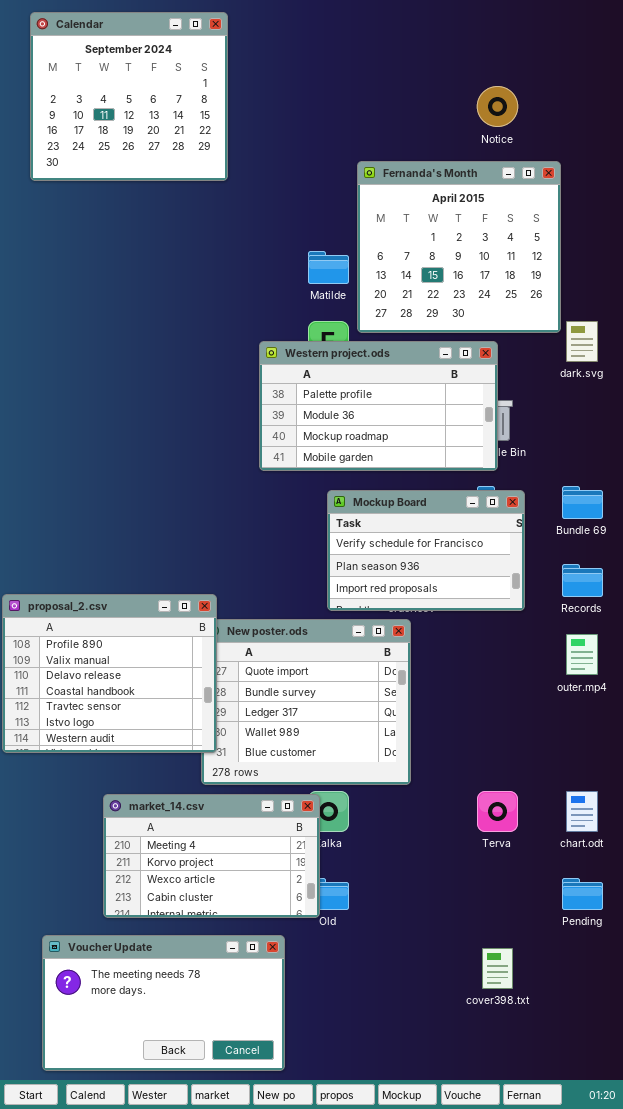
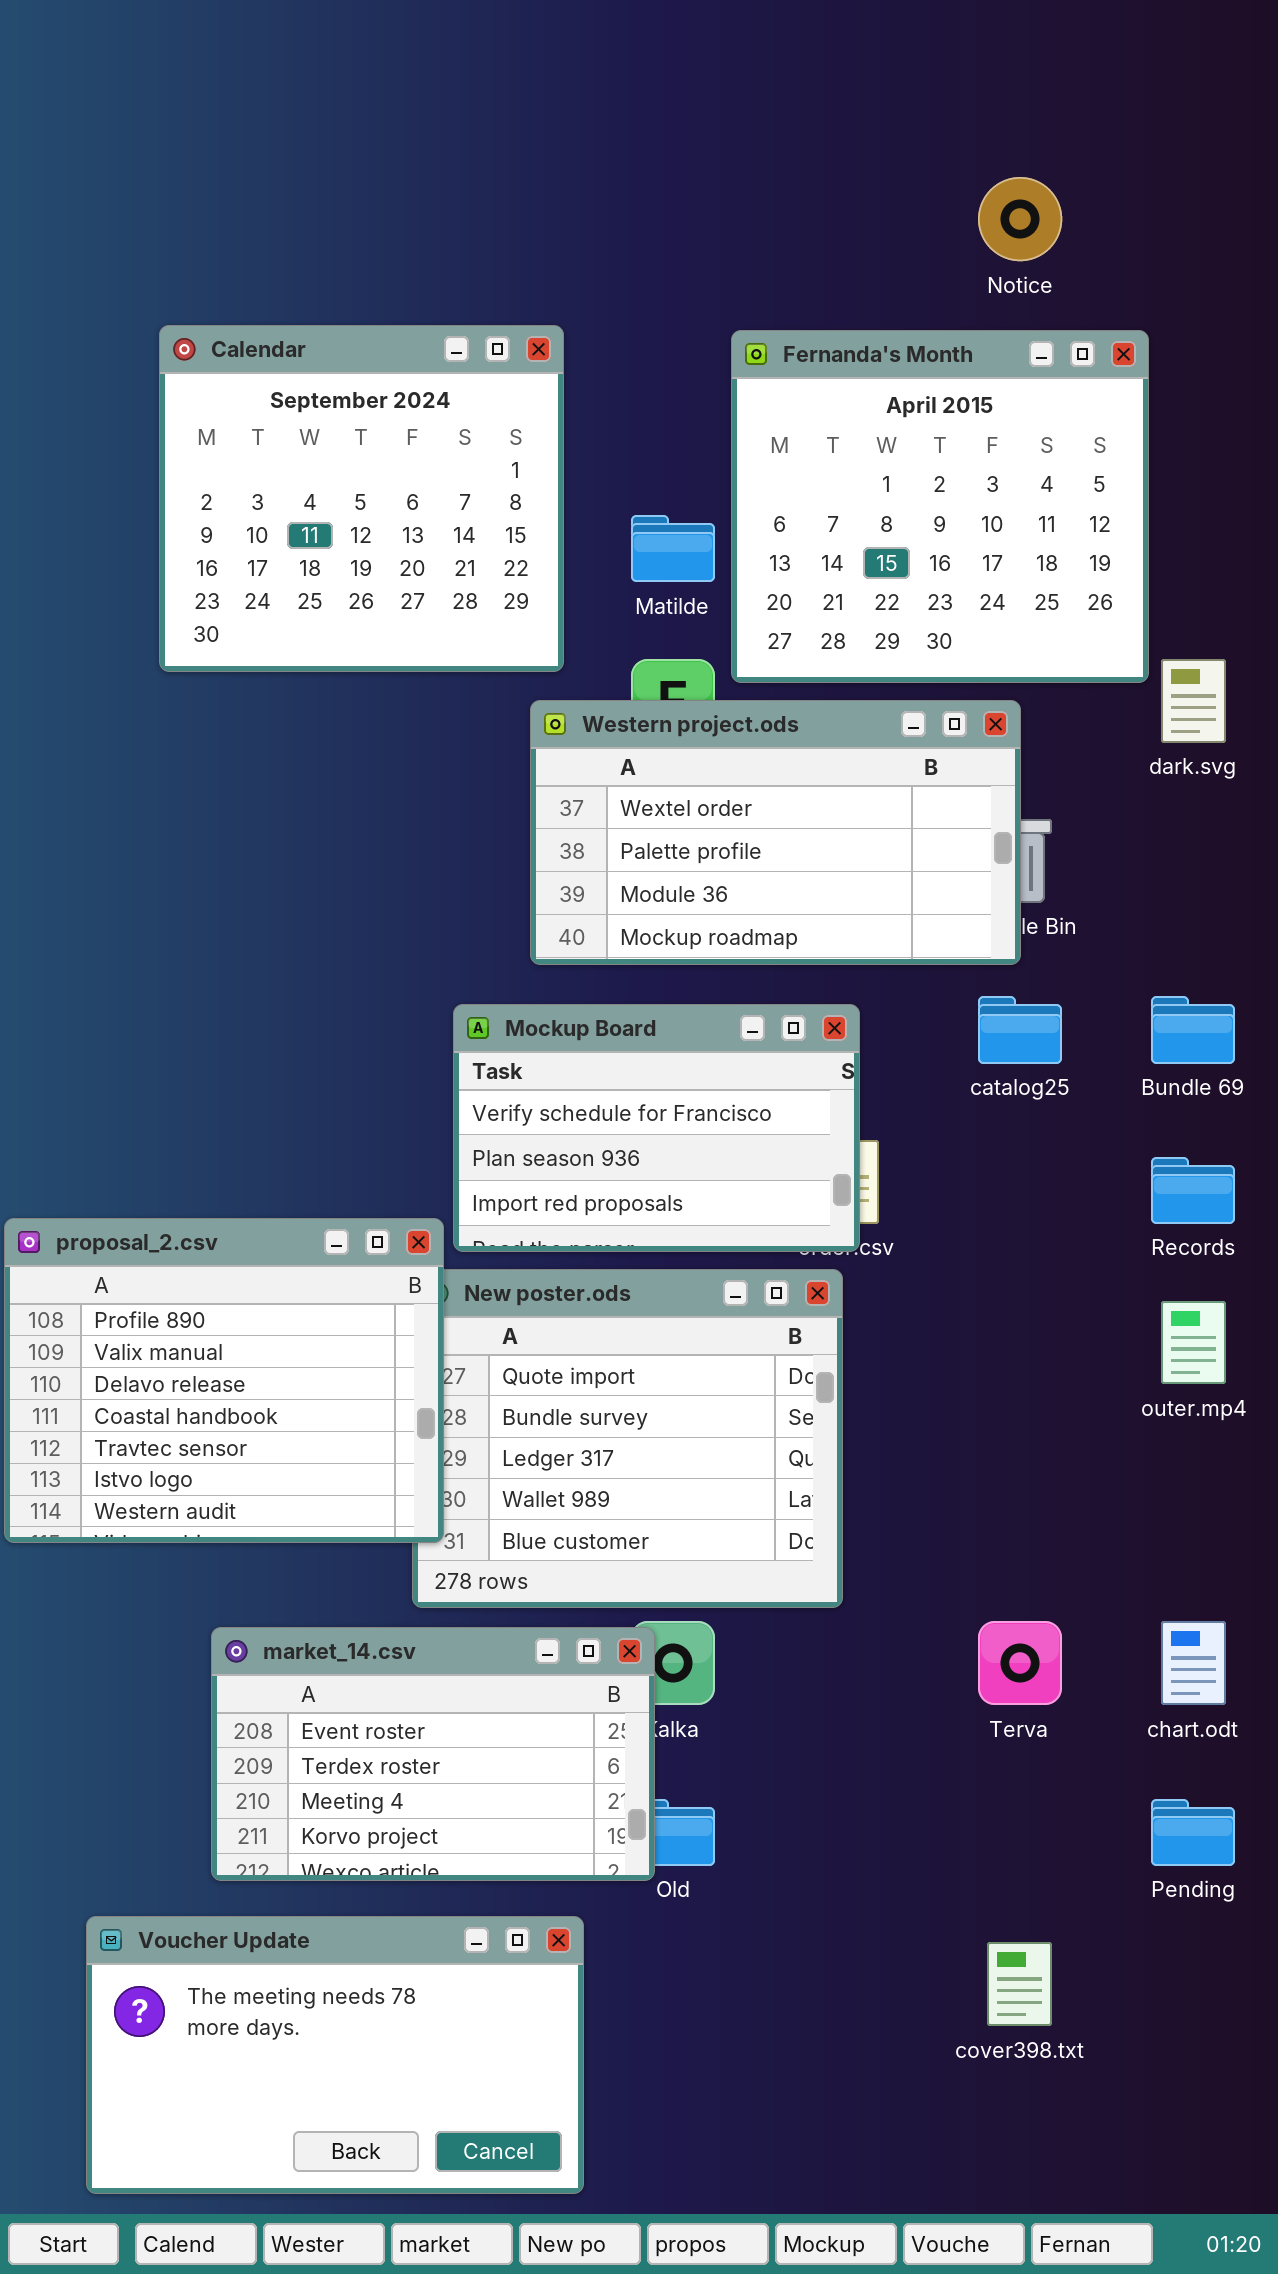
Calendar: [30,12,228,181] -> [159,325,564,672], moved
Western project.ods: [259,341,498,471] -> [530,700,1021,965], scrolled up 1 row
Mockup Board: [327,490,525,611] -> [453,1004,860,1252], moved
market_14.csv: [103,794,320,918] -> [211,1627,655,1881], scrolled up 2 rows

